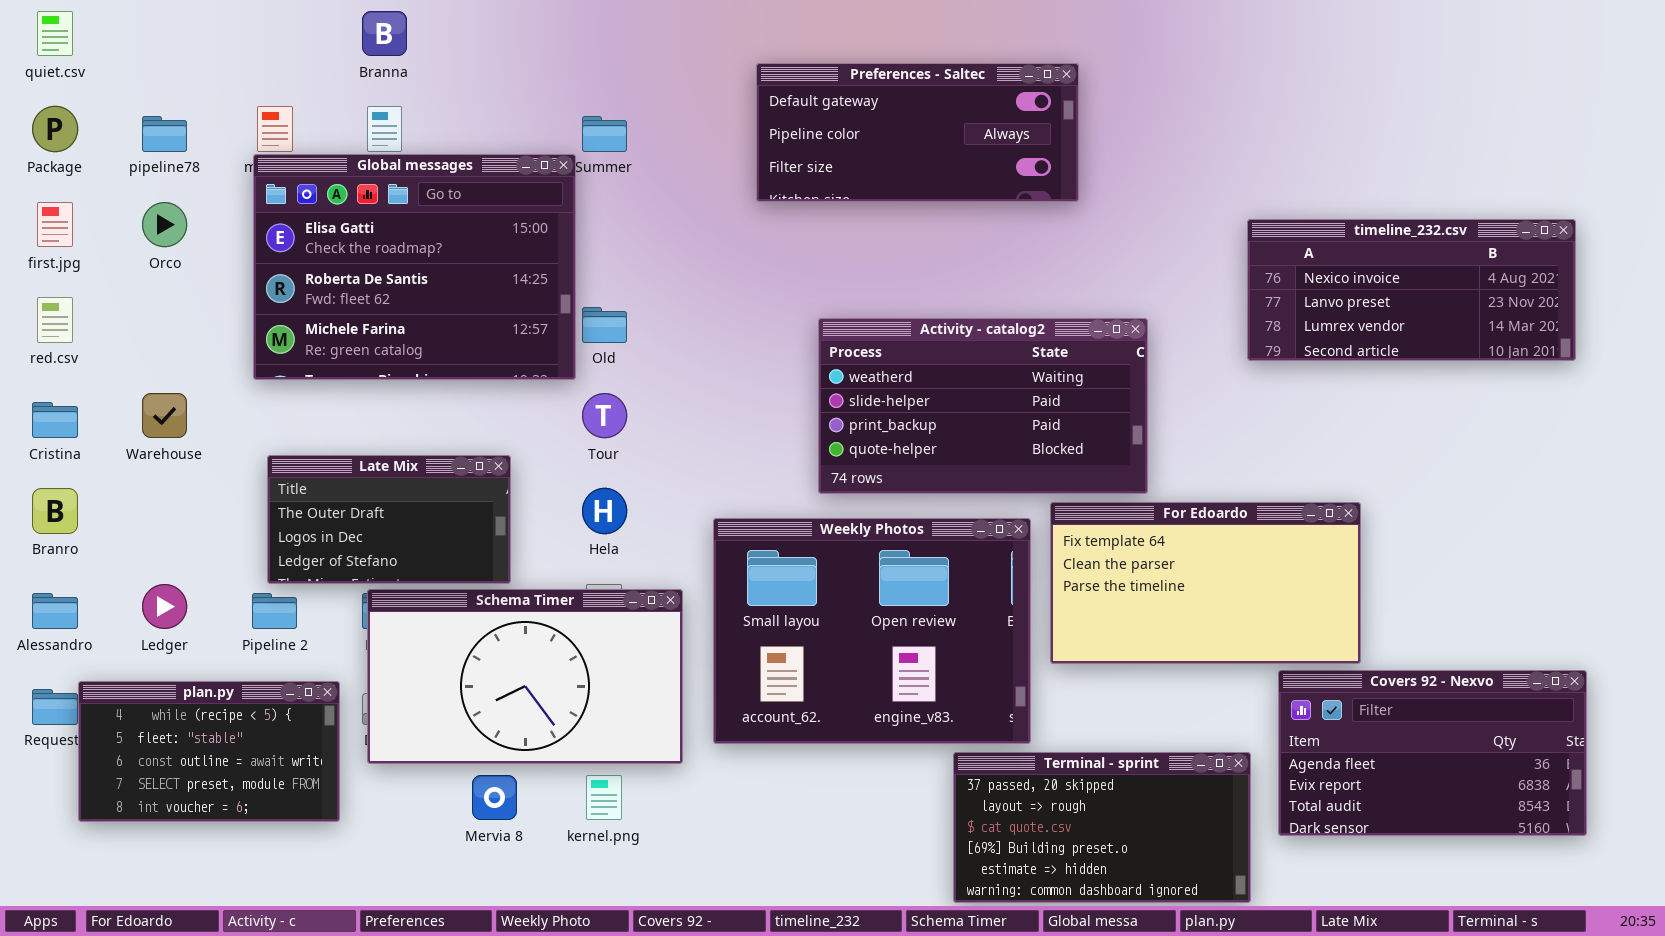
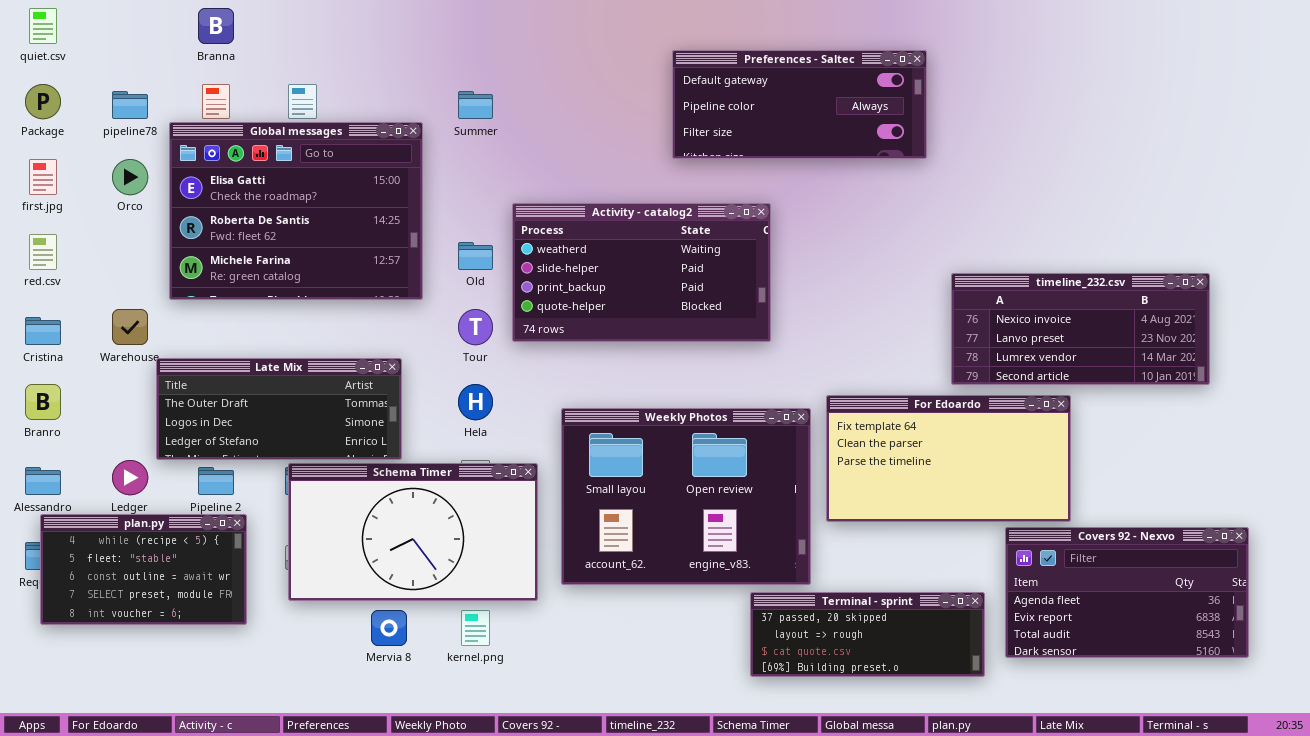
Branna: [362,11,407,56] -> [198,8,234,44], moved
Preferences - Saltec: [756,63,1079,202] -> [672,50,927,159], moved
Global messages: [253,154,576,380] -> [169,122,423,300], moved
timeline_232.csv: [1247,219,1576,361] -> [951,273,1210,385], moved
Activity - catalog2: [818,318,1148,494] -> [512,203,771,342], moved
Late Mix: [267,455,511,584] -> [156,358,402,460], resized
plan.py: [78,681,340,822] -> [40,514,247,625], moved
Terminal - sprint: [953,752,1251,903] -> [750,592,985,677], resized

